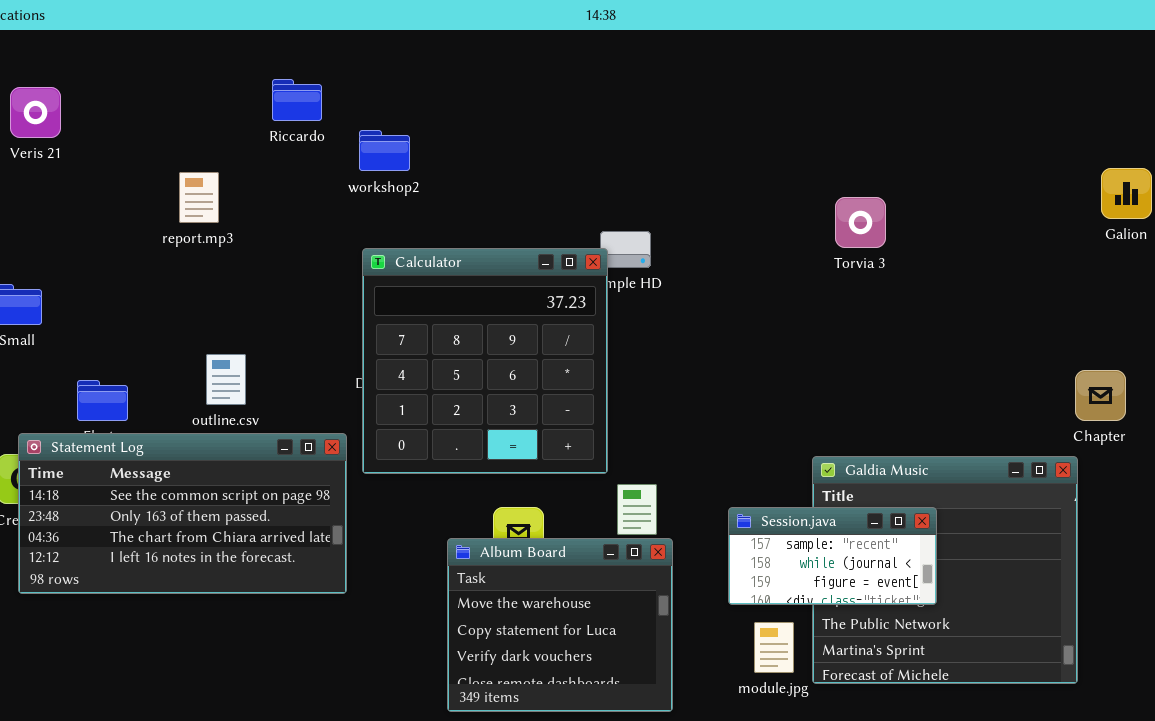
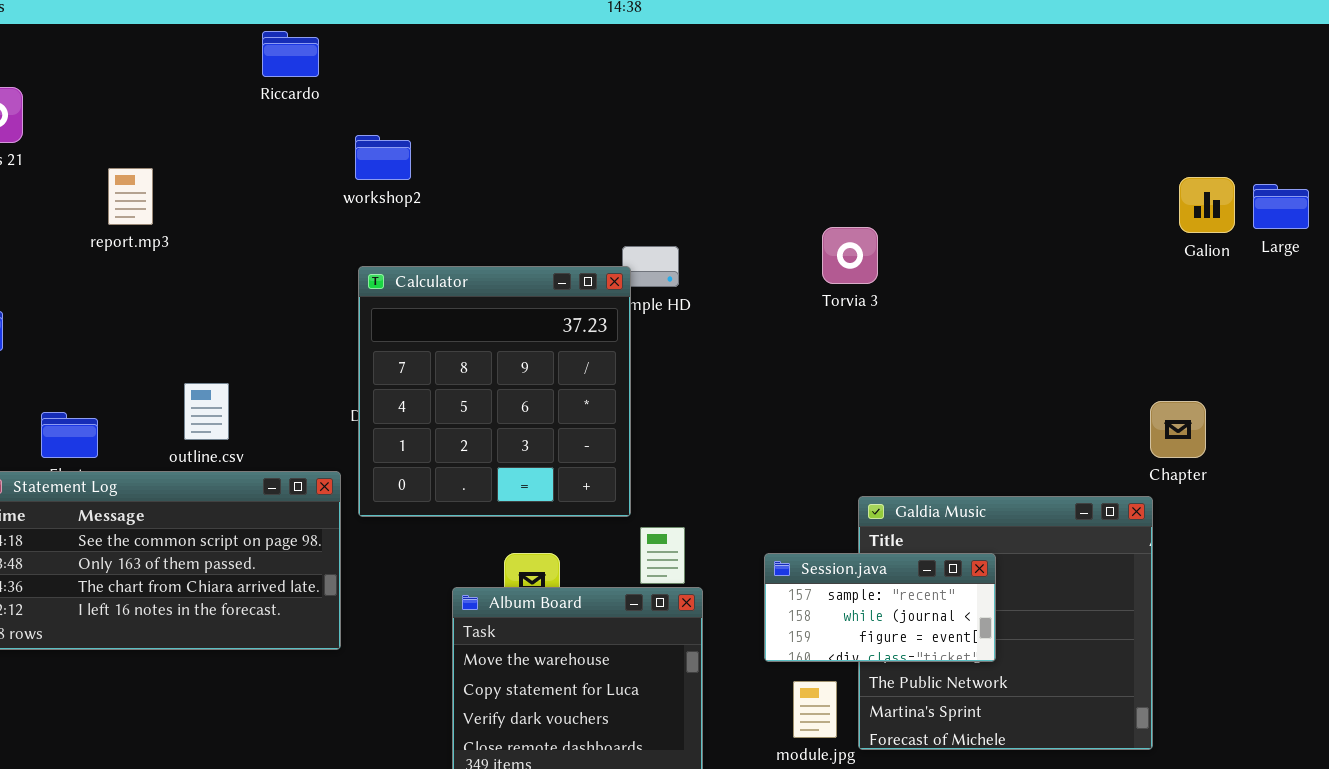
Riccardo: [272,79,322,121] -> [262,31,319,77], moved
report.mp3: [179,172,219,223] -> [108,168,153,225], moved
Torvia 3: [835,197,886,248] -> [822,227,878,284], moved

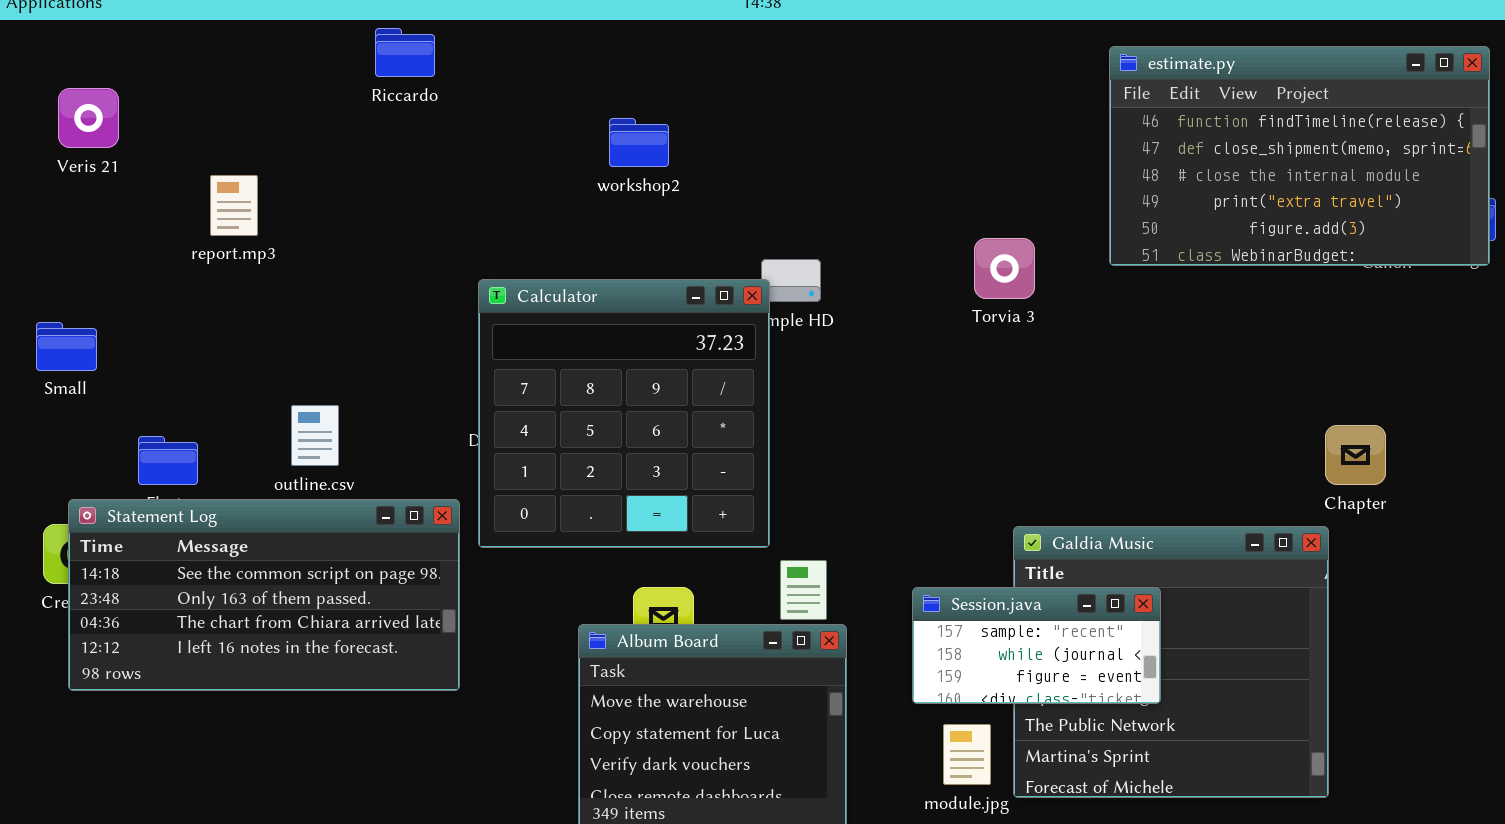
estimate.py: none -> [1109,46,1490,266], opened
workshop2: [355,135,411,180] -> [609,118,669,167], moved

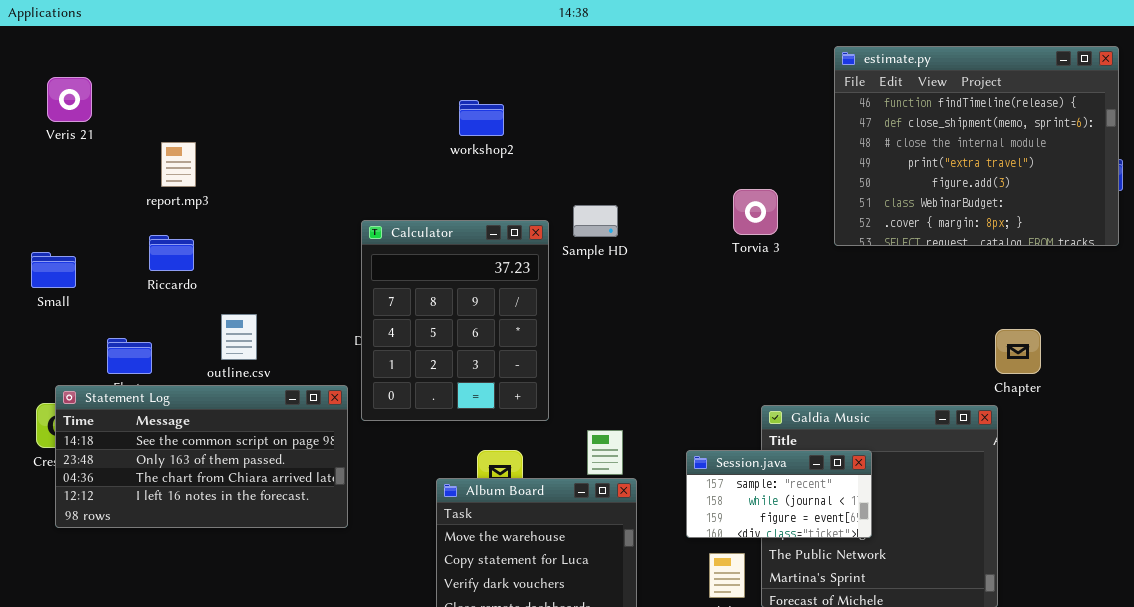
Riccardo: [375,28,435,77] -> [149,235,194,271], moved
estimate.py: [1109,46,1490,266] -> [834,46,1119,246], resized
Calculator: [478,279,770,548] -> [361,220,549,421], resized

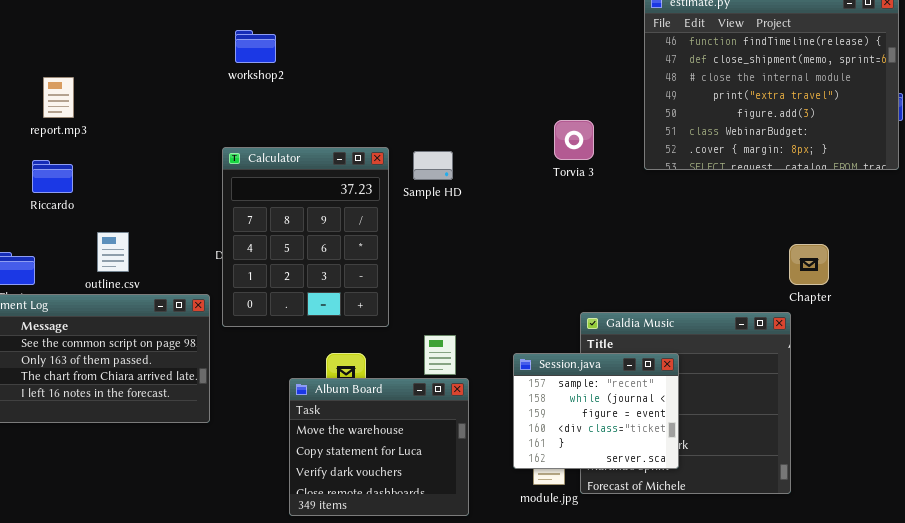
workshop2: [459,100,504,136] -> [235,30,276,63], moved
Sample HD: [573,205,618,237] -> [413,151,453,180], moved
Session.java: [686,450,872,538] -> [513,353,679,469], resized

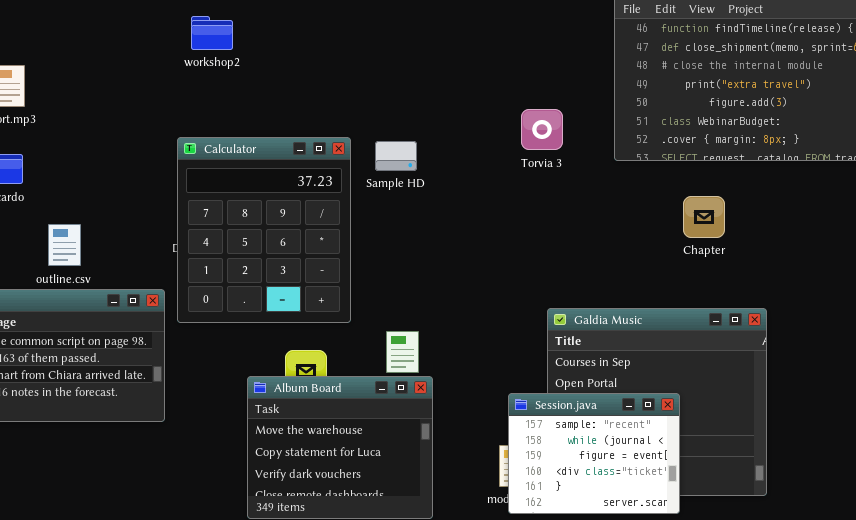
Chapter: [789,244,829,285] -> [683,196,725,238], moved
Session.java: [513,353,679,469] -> [508,393,680,514], moved

